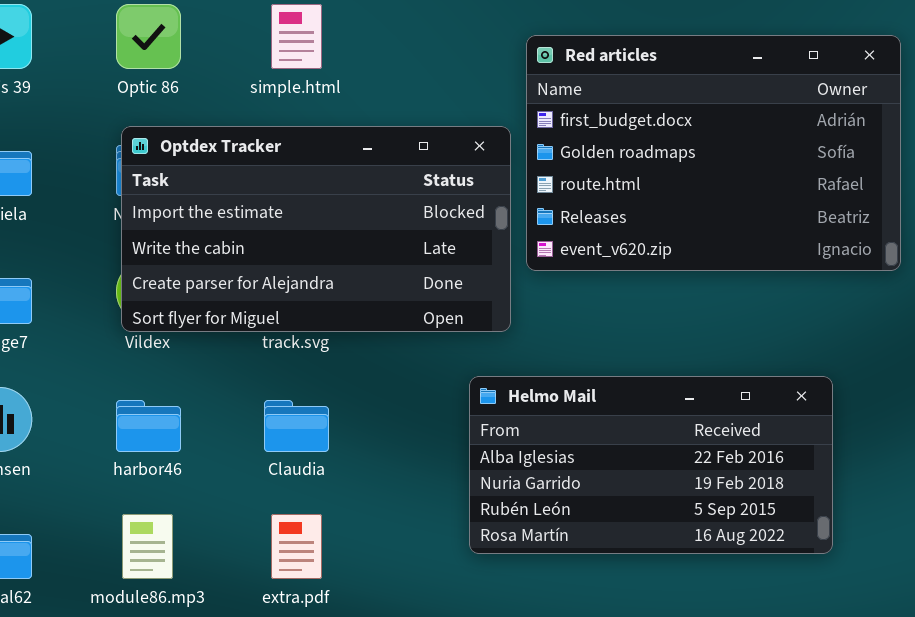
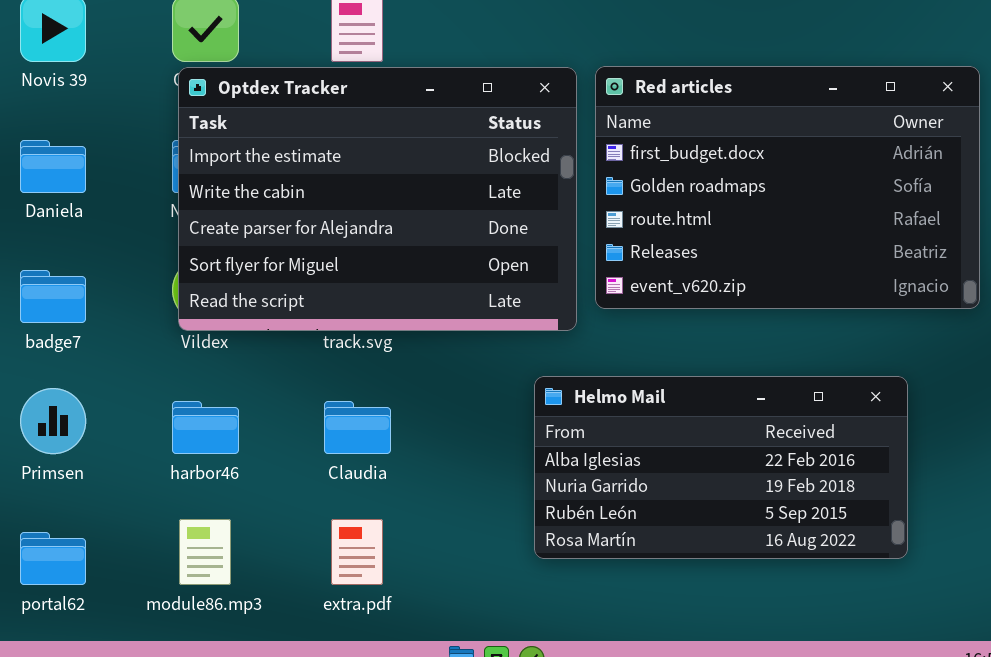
Red articles: [526,35,901,271] -> [595,66,980,309], moved
Optdex Tracker: [121,126,511,332] -> [178,67,577,331], resized

